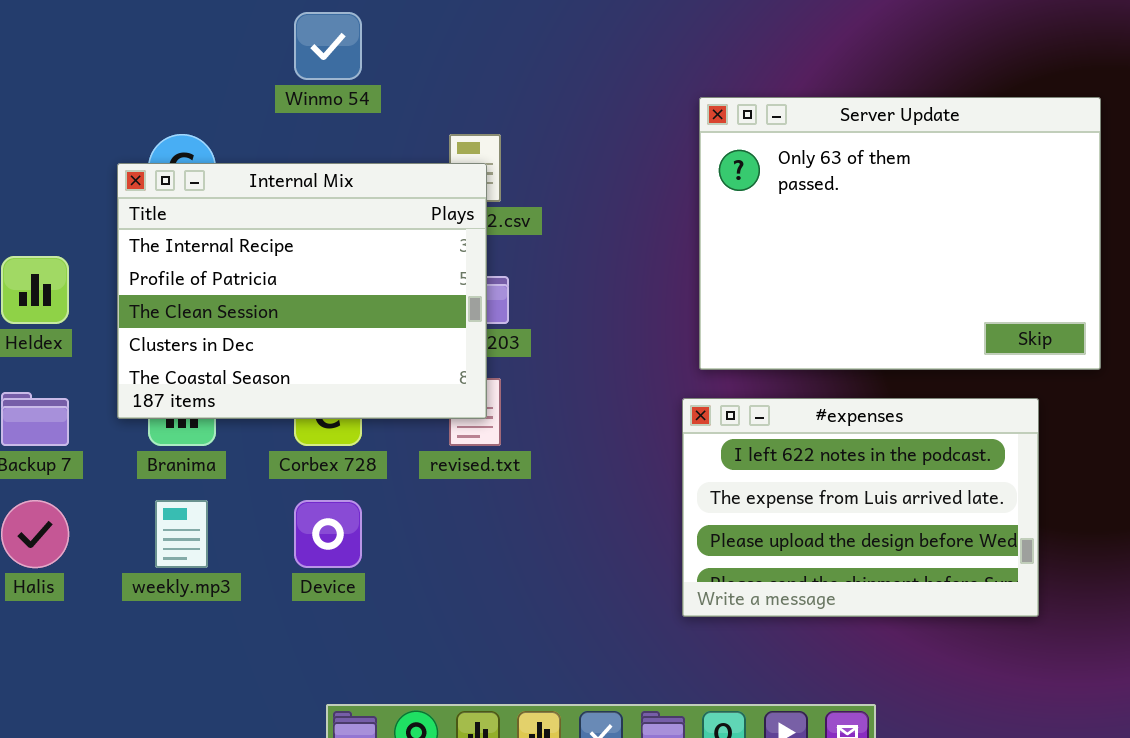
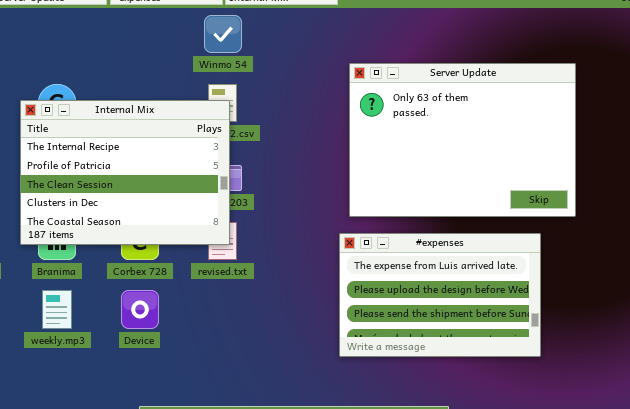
Winmo 54: [294,12,362,80] -> [204,15,242,53], moved
#expenses: [682,398,1039,617] -> [339,233,541,357], scrolled down 1 row

